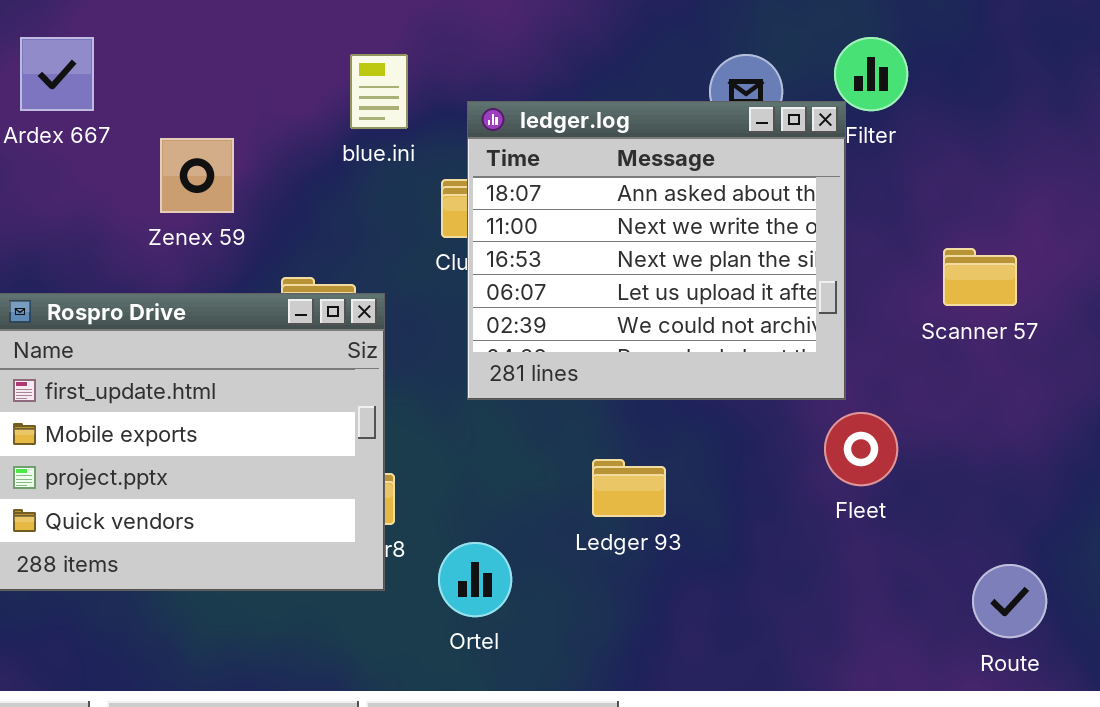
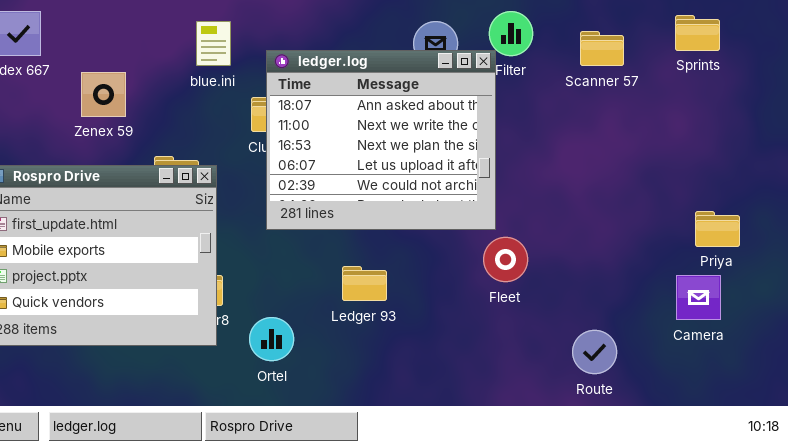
Scanner 57: [943,248,1017,306] -> [580,31,624,66], moved

